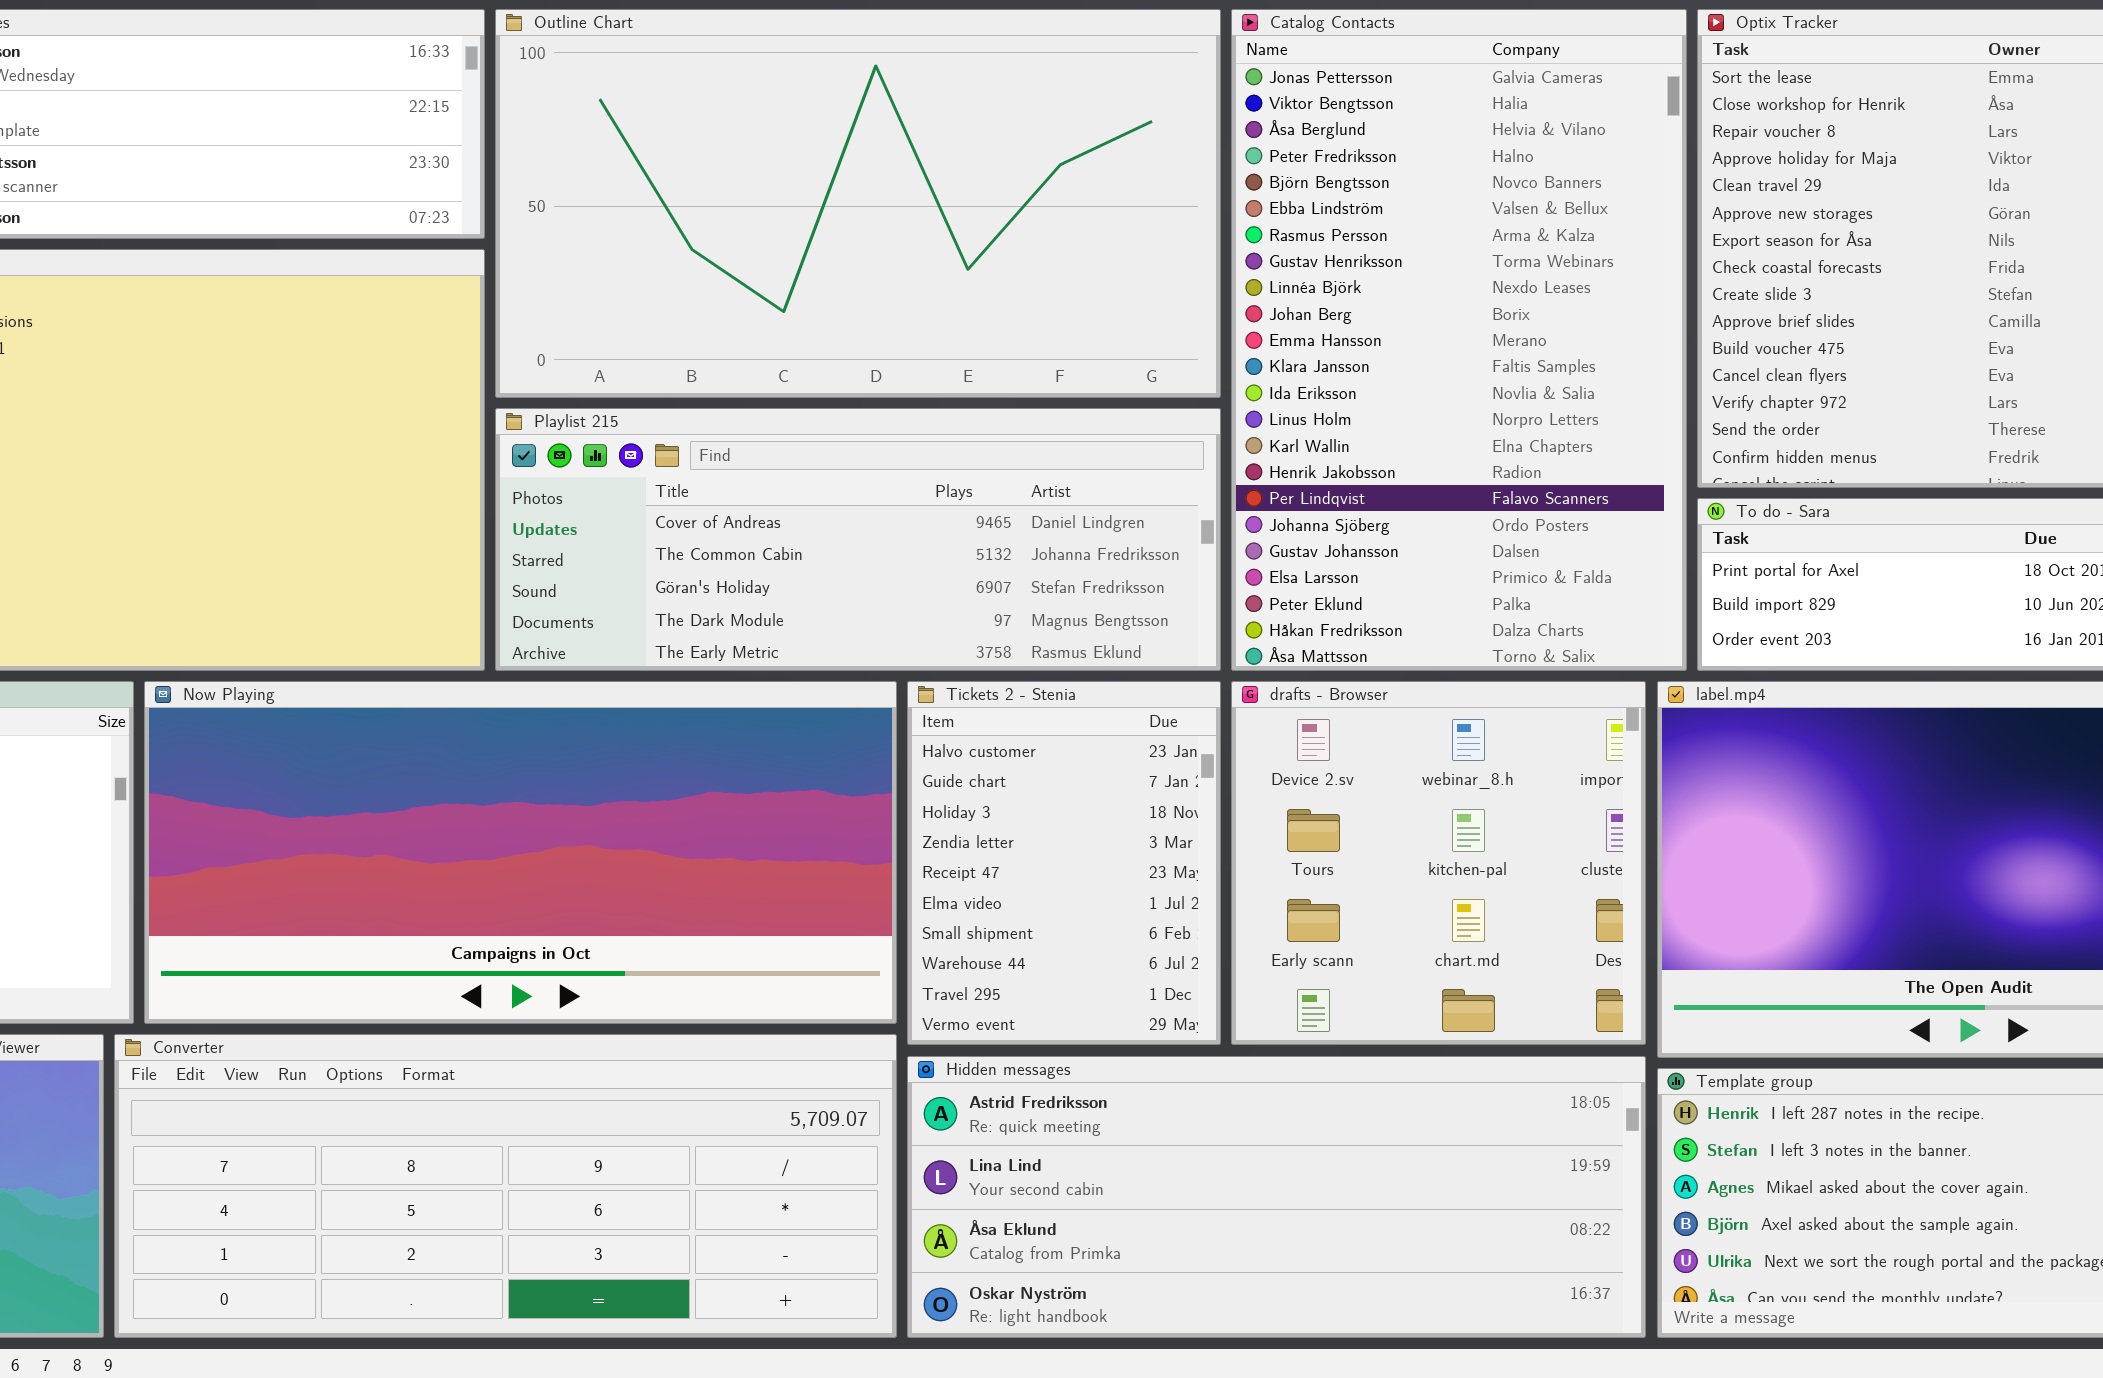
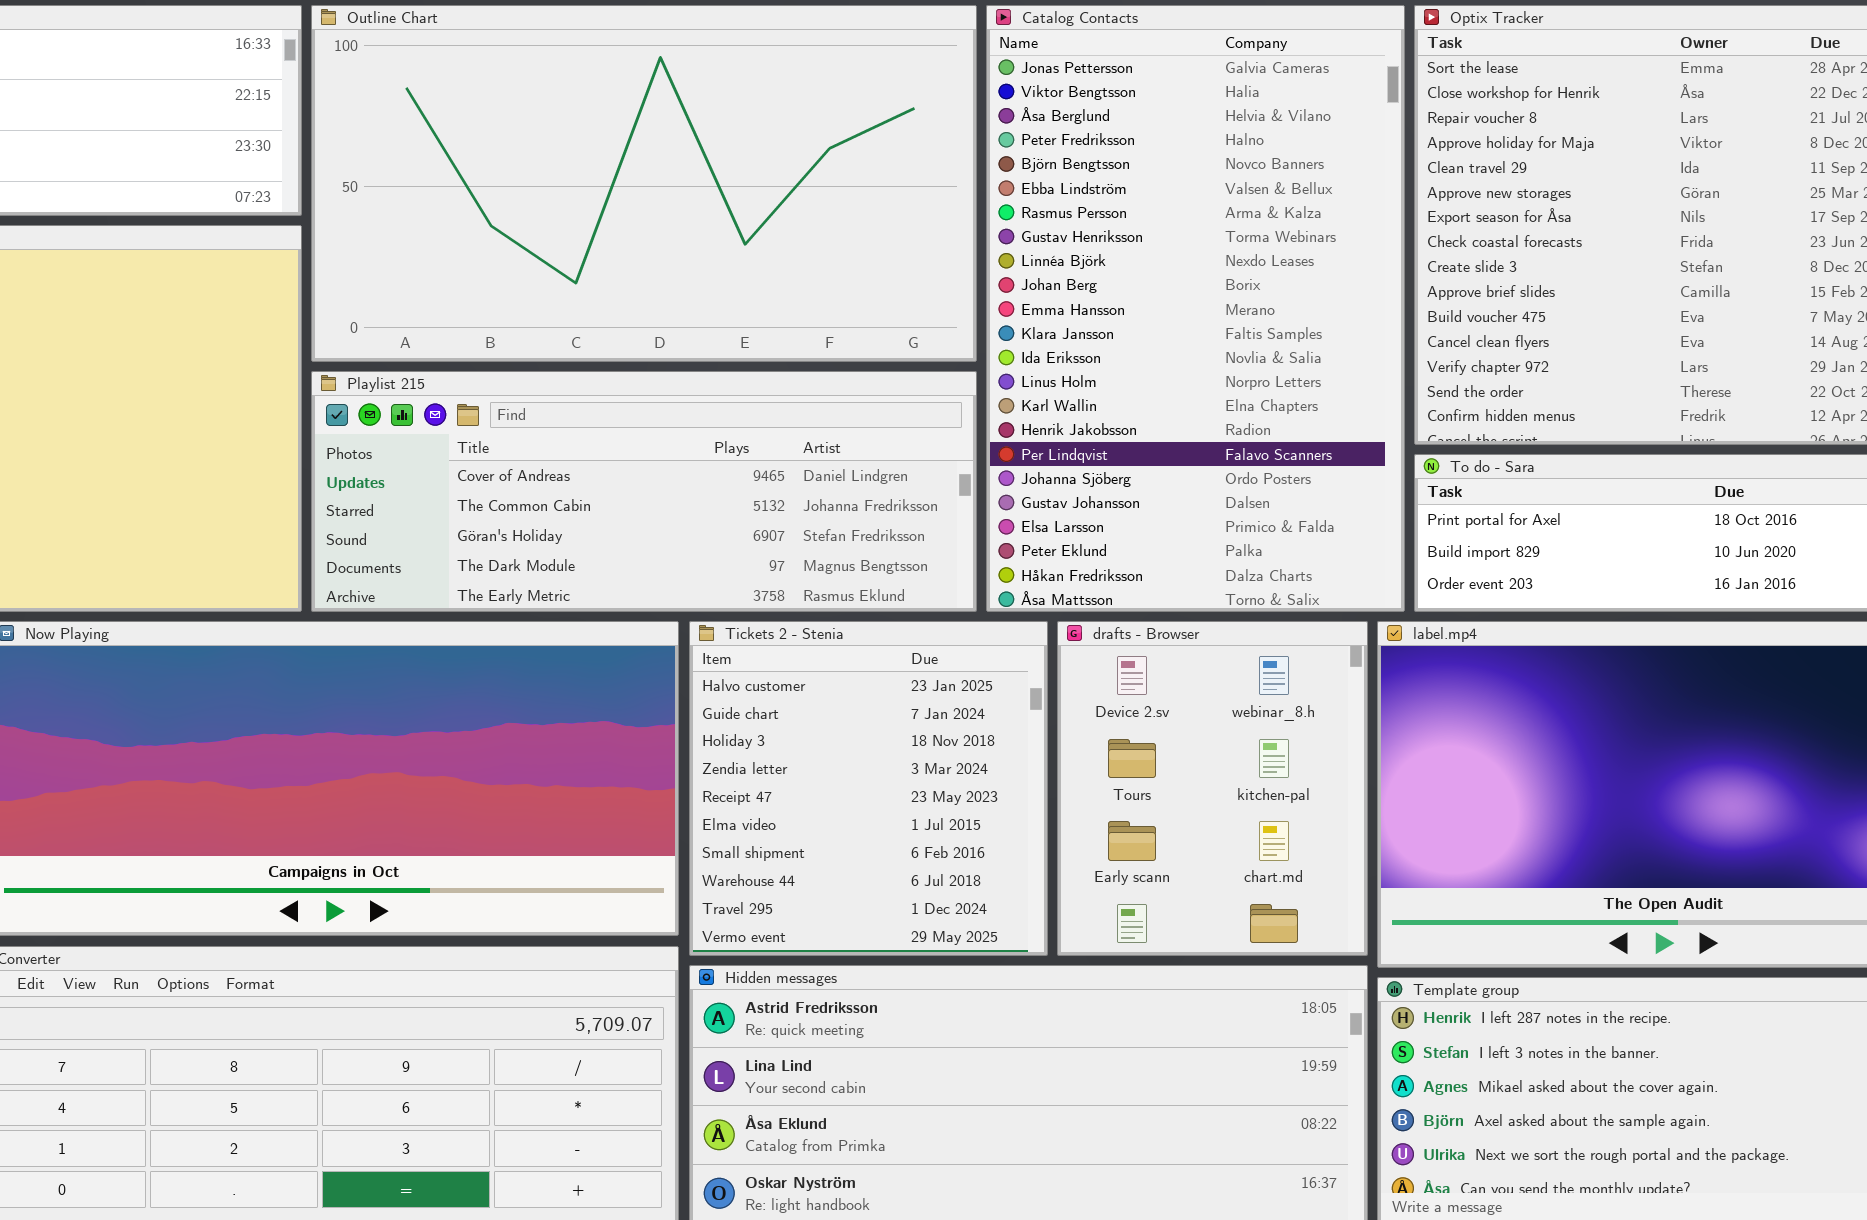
Tickets 2 - Stenia: [907,681,1221,1045] -> [689,621,1048,956], resized
drafts - Browser: [1231,681,1646,1045] -> [1057,621,1368,956], resized

